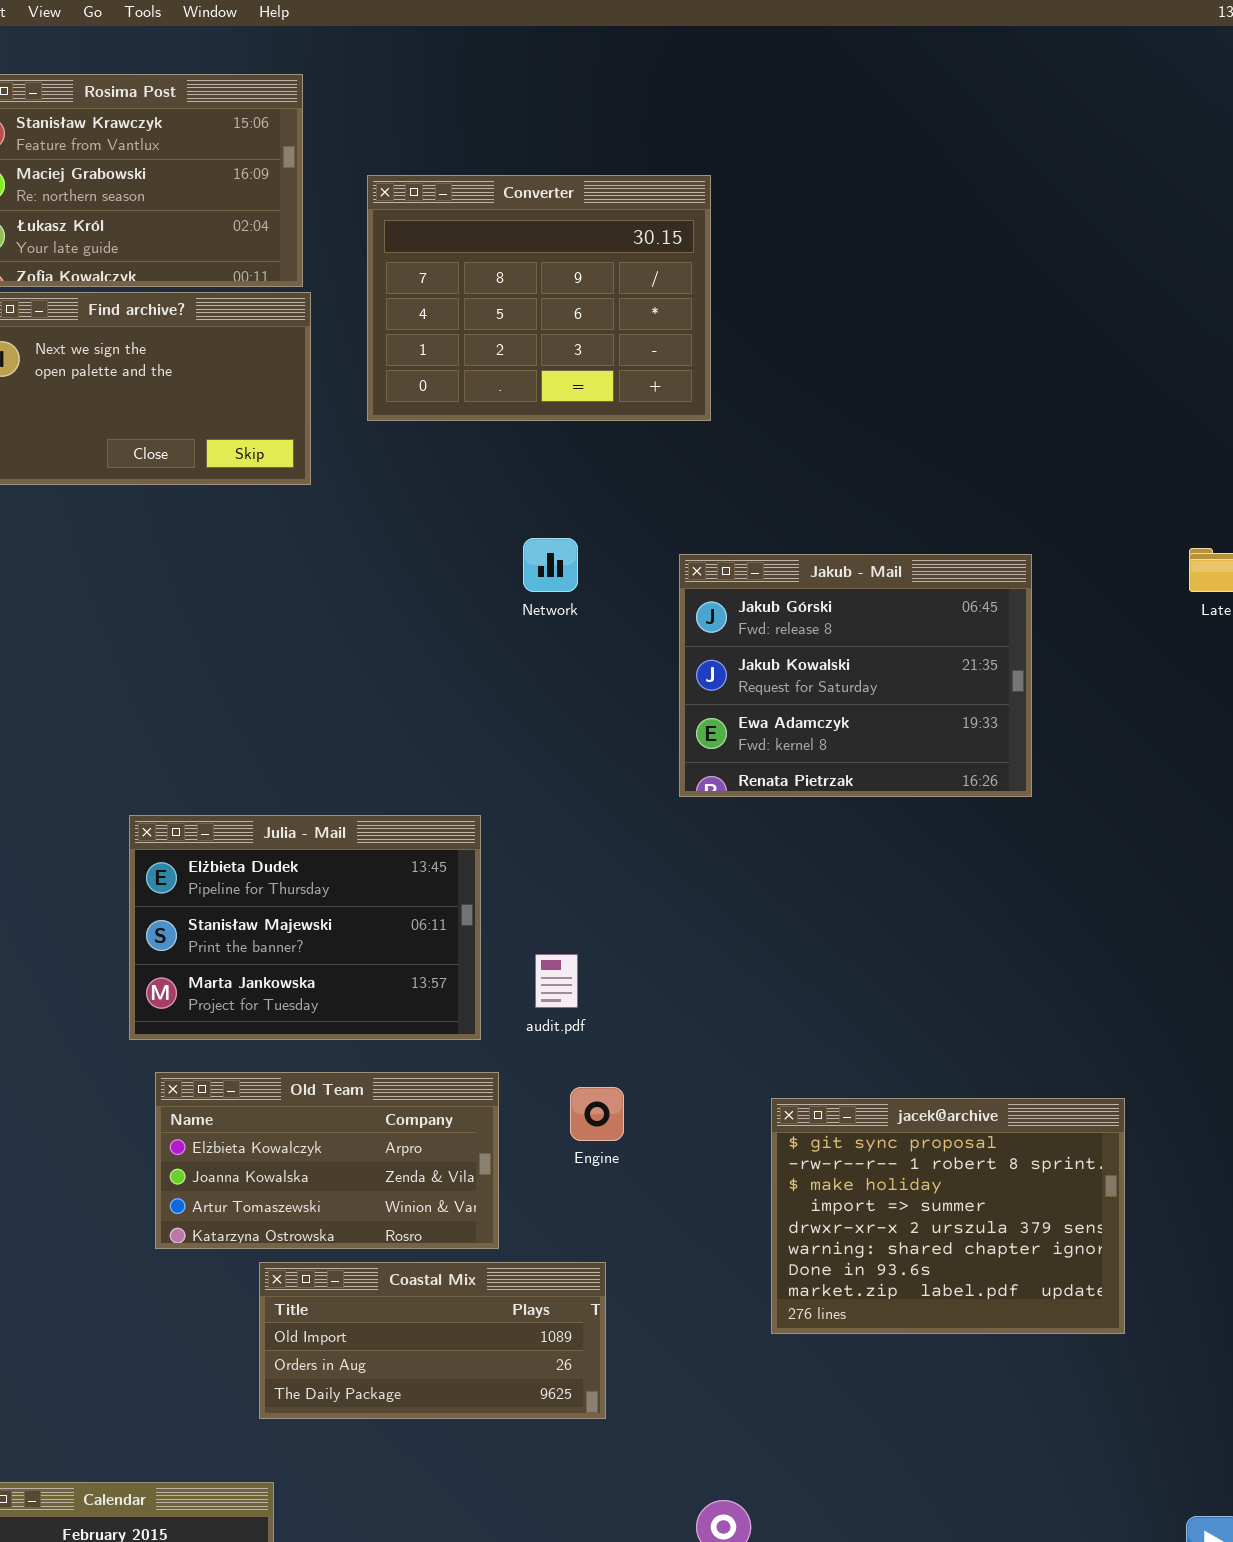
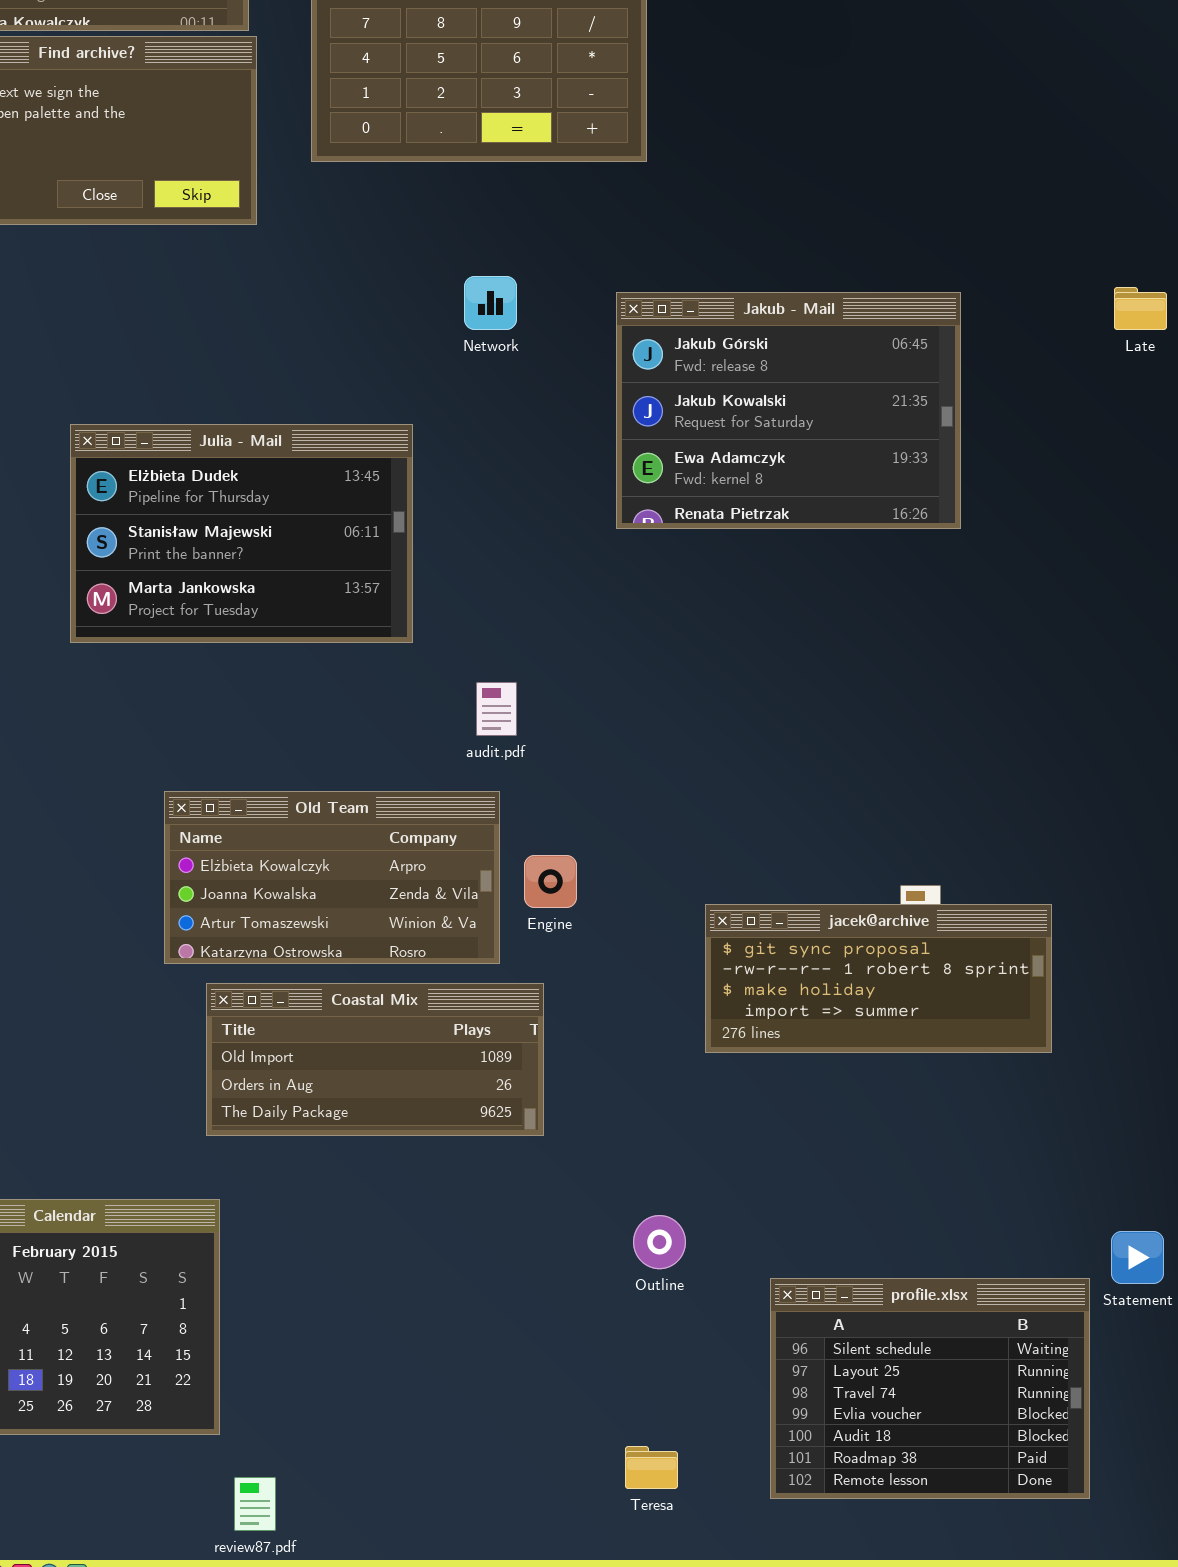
Julia - Mail: [129,815,481,1040] -> [70,424,413,643], moved
Old Team: [155,1072,499,1249] -> [164,791,500,964], moved
Engine: [570,1087,624,1141] -> [524,855,577,908], moved
jacek@archive: [771,1098,1125,1334] -> [705,904,1052,1053], resized

